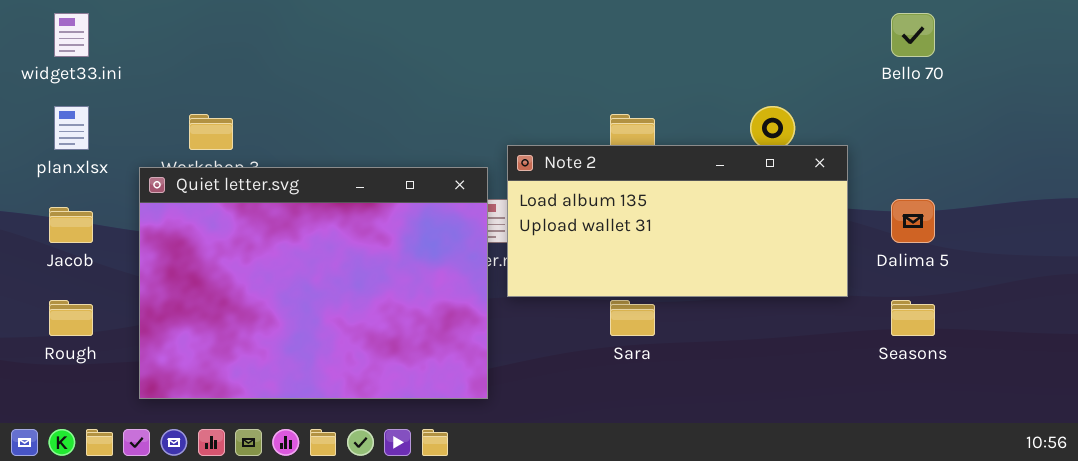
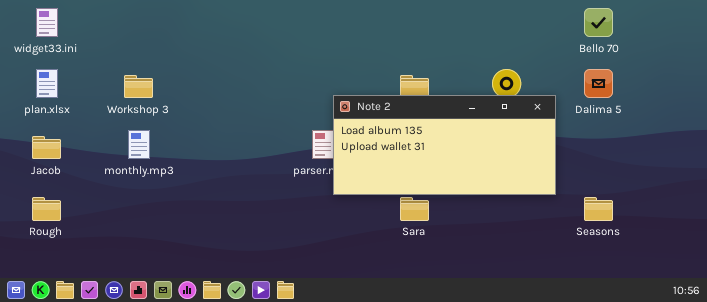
Quiet letter.svg: [139,167,488,399] -> none, closed
Dalima 5: [891,199,935,243] -> [584,69,613,98], moved

